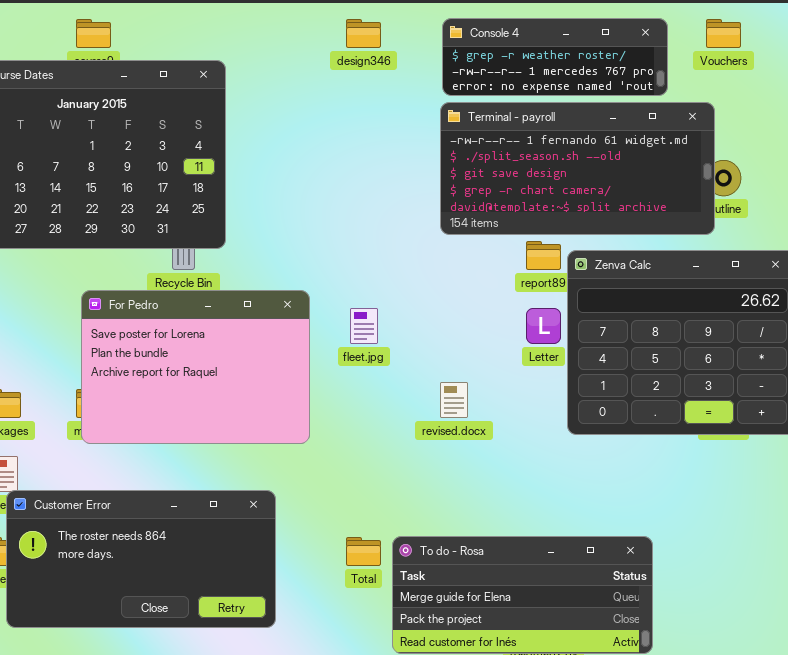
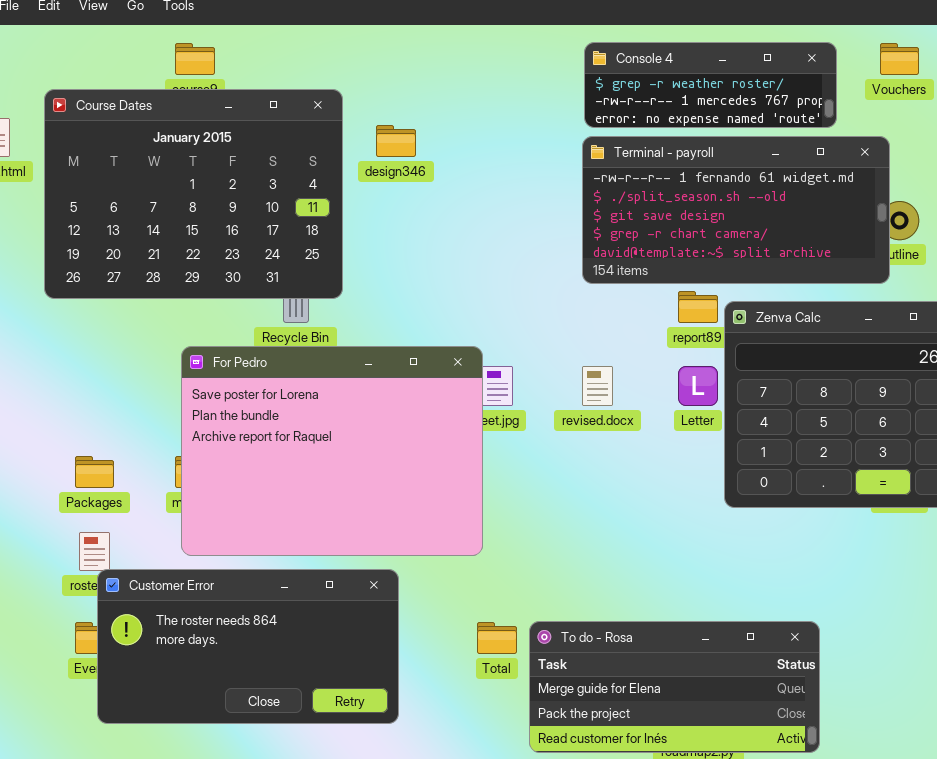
design346: [346,19,381,48] -> [376,125,416,157], moved
For Pedro: [81,290,310,444] -> [181,346,483,556], resized
revised.docx: [440,382,468,418] -> [582,366,613,406], moved

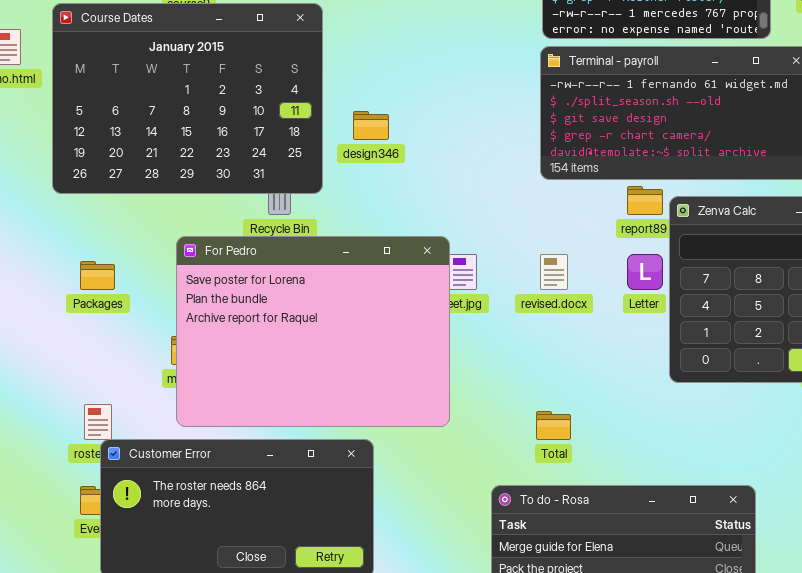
design346: [376,125,416,157] -> [353,111,389,140], moved
Packages: [75,456,114,488] -> [80,261,115,290], moved
Total: [477,622,517,654] -> [536,411,571,440], moved

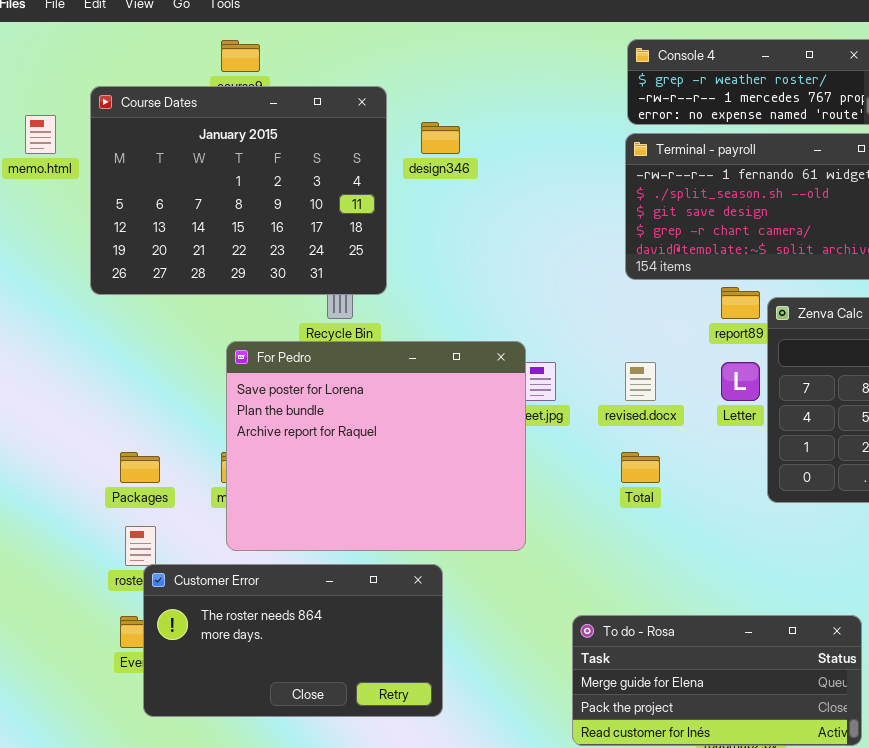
design346: [353,111,389,140] -> [421,122,460,154], moved
Packages: [80,261,115,290] -> [120,452,160,483], moved
Total: [536,411,571,440] -> [621,452,660,483], moved

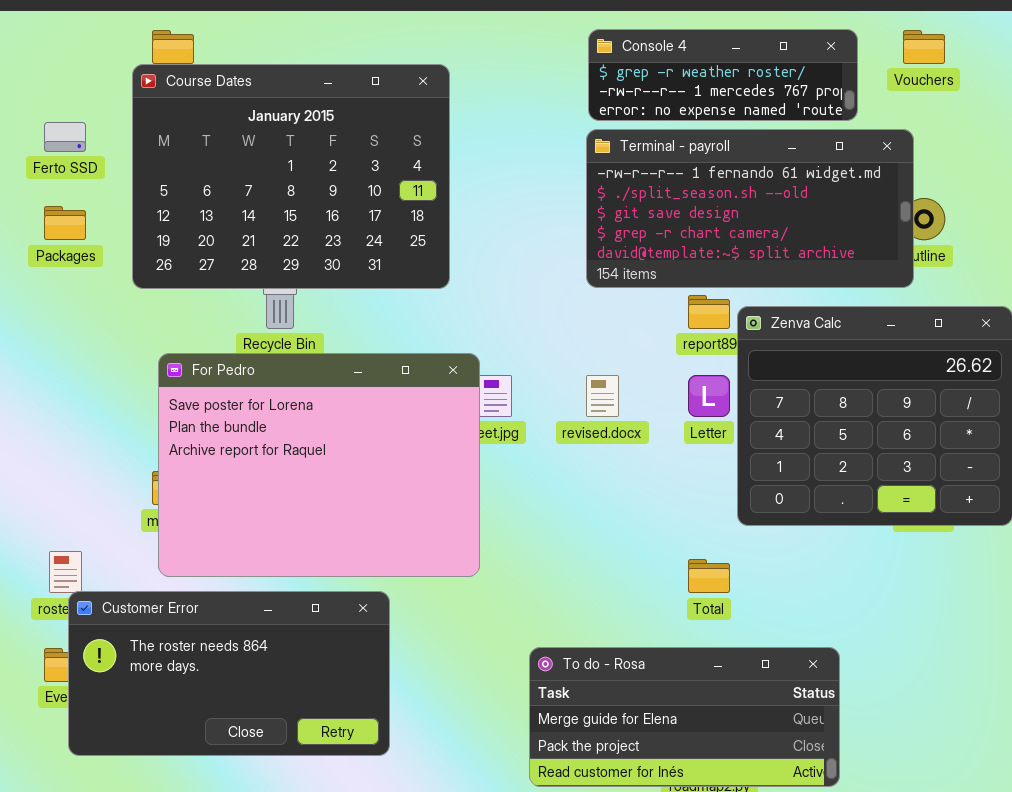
Course Dates: [90,86,387,295] -> [132,64,450,289], moved
Packages: [120,452,160,483] -> [44,206,86,240], moved
Total: [621,452,660,483] -> [688,559,730,593], moved

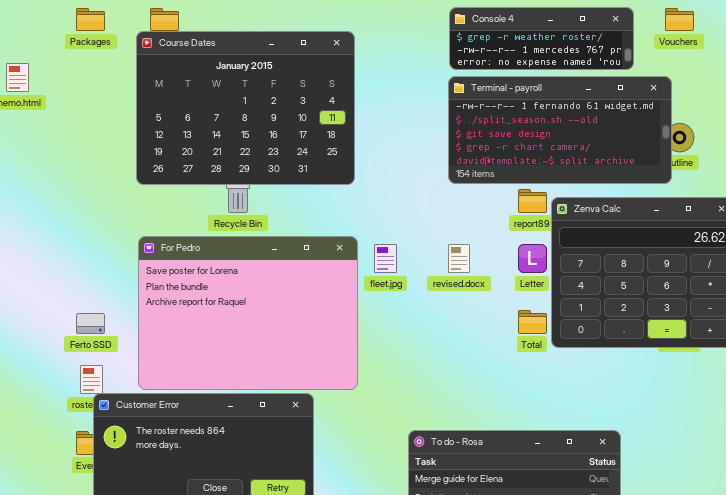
Ferto SSD: [44,122,86,152] -> [76,313,105,334], moved
Packages: [44,206,86,240] -> [76,8,105,31], moved
For Pedro: [158,353,480,577] -> [138,236,358,390], moved
Total: [688,559,730,593] -> [518,310,547,334], moved

